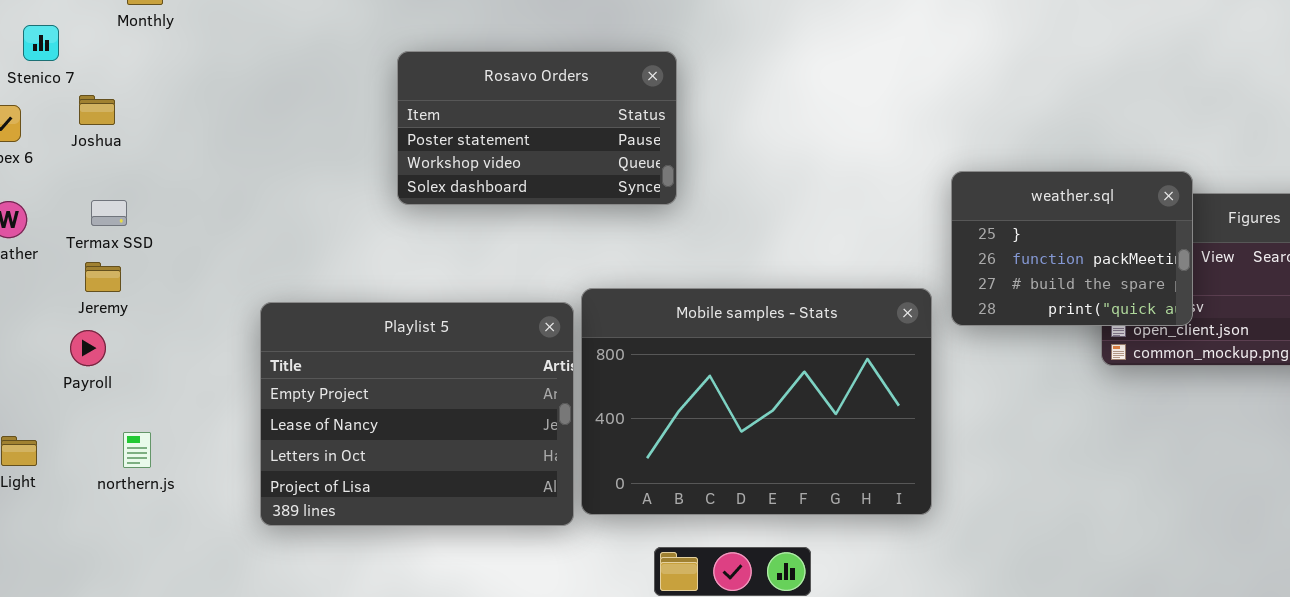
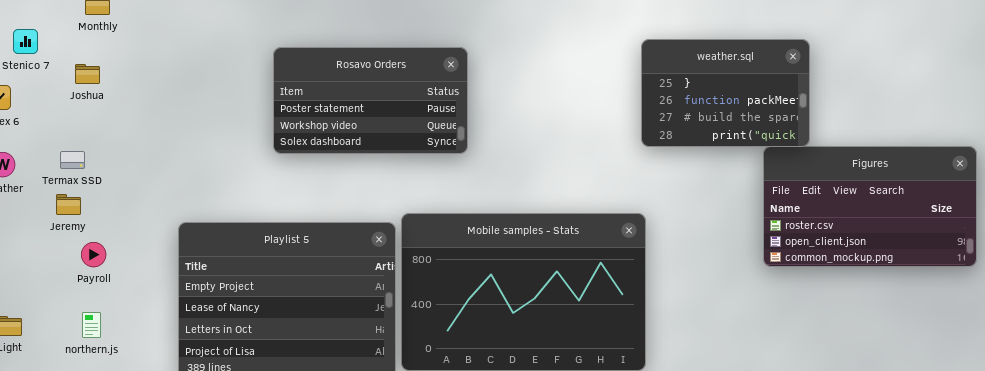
Joshua: [79,95,115,125] -> [75,64,100,84], moved
weather.sql: [951,171,1193,326] -> [641,39,810,147], moved
Payroll: [70,330,106,366] -> [81,242,106,267], moved

